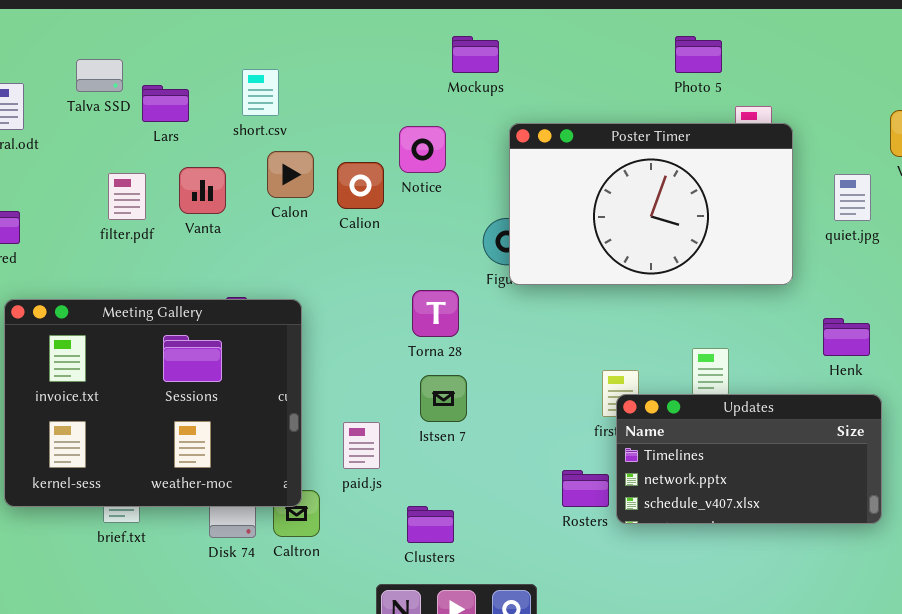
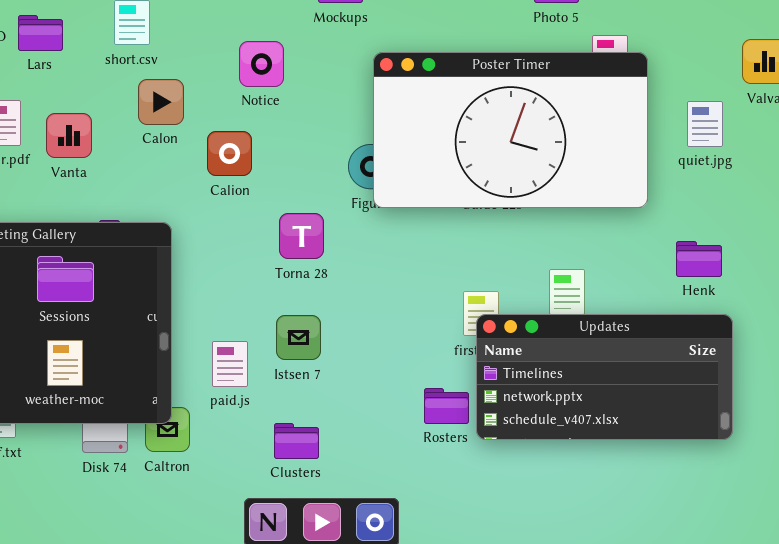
Notice: [399,126,446,173] -> [239,41,284,87], moved
Calion: [337,162,384,209] -> [207,131,252,176], moved
Vanta: [179,167,226,214] -> [46,113,92,158], moved
Istsen 7: [420,375,467,422] -> [276,315,321,360], moved

